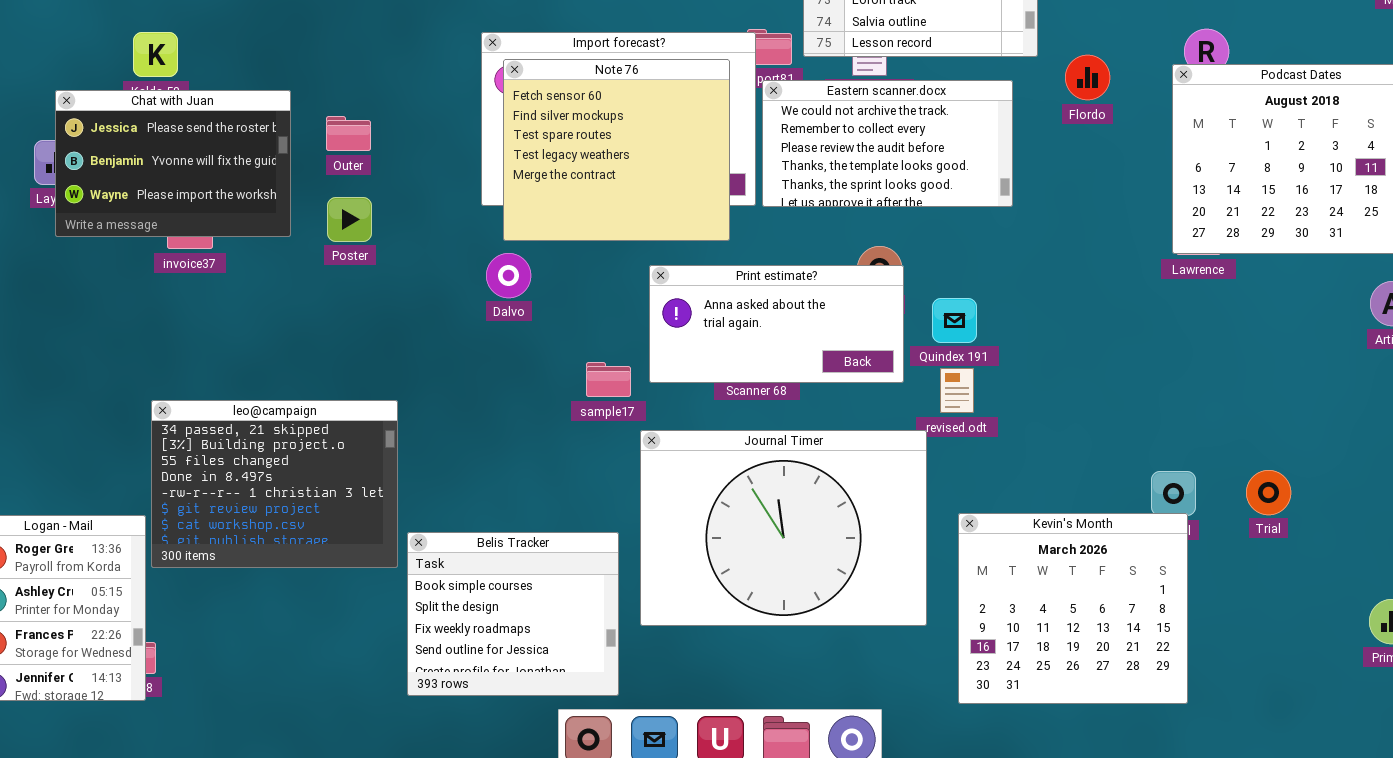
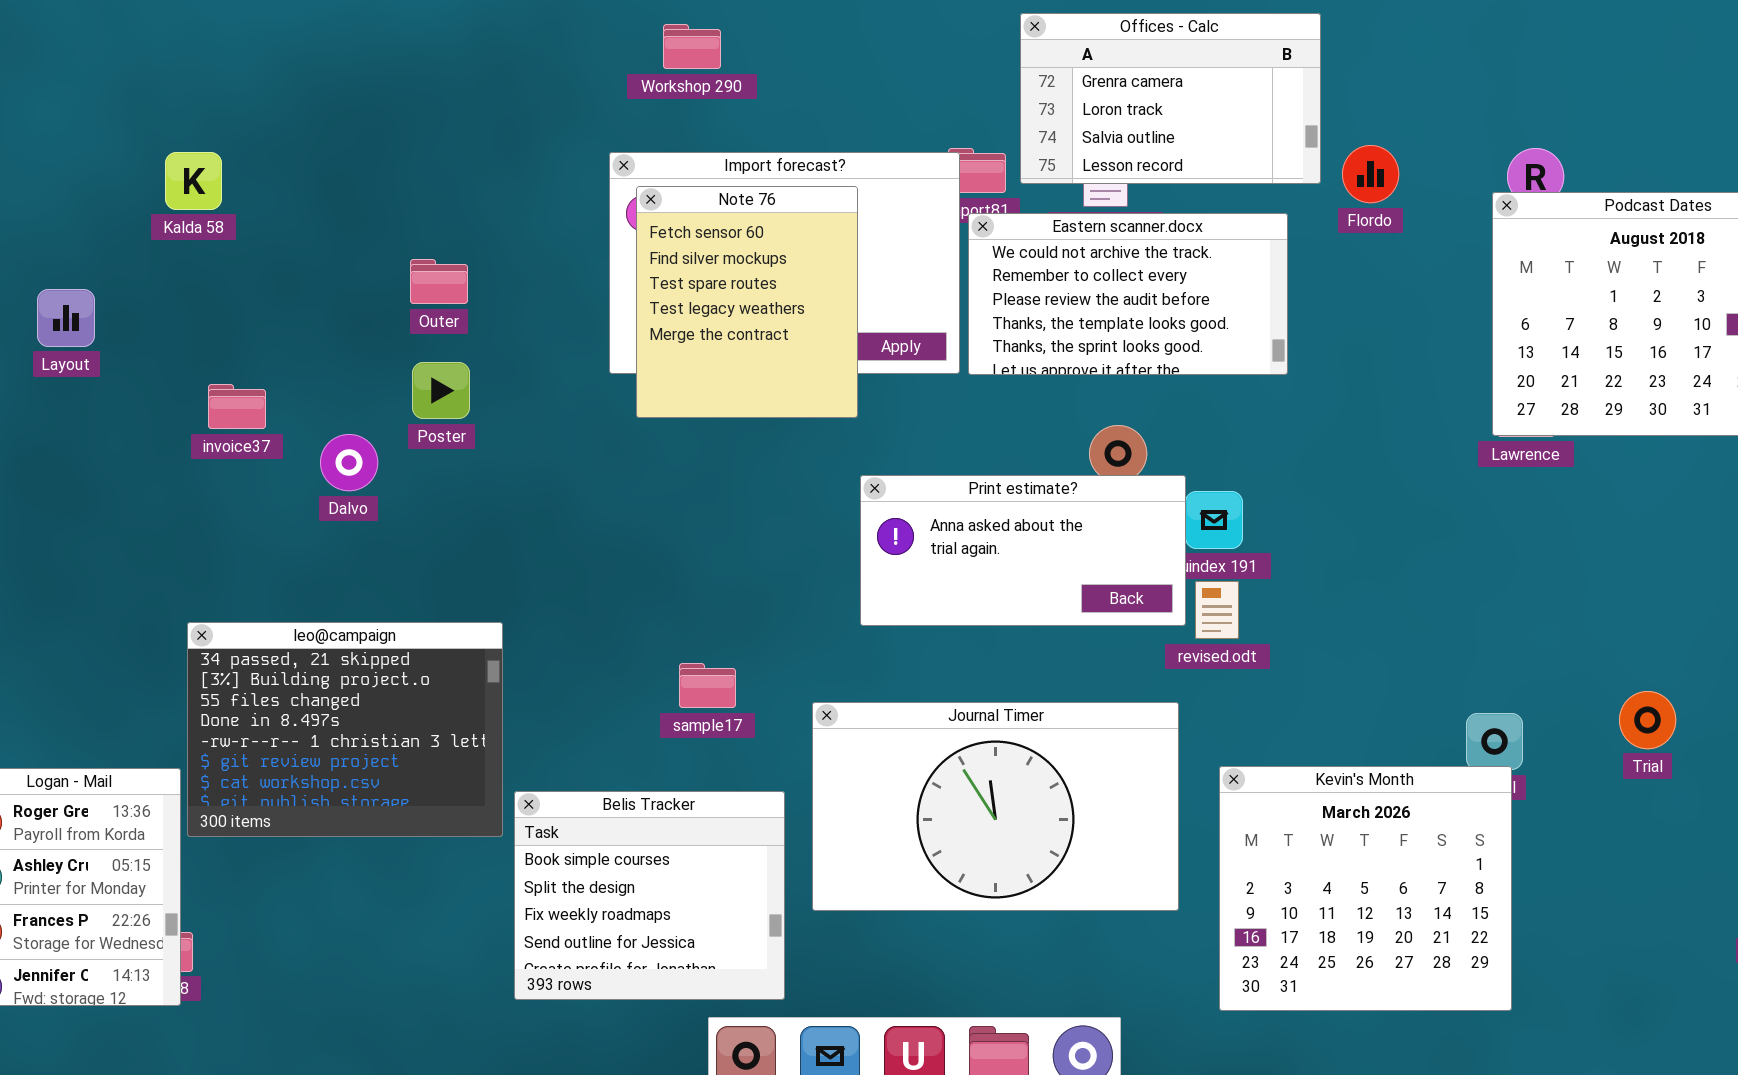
Flordo: [1065,55,1110,100] -> [1342,145,1399,203], moved
Note 76: [503,59,730,241] -> [636,186,858,418], resized
Chat with Juan: [55,90,291,237] -> none, closed
Dalvo: [486,253,531,298] -> [320,434,378,491], moved
Print estimate?: [649,265,904,383] -> [860,475,1186,626], moved
sample17: [586,362,631,397] -> [679,663,736,708], moved
Journal Timer: [640,430,927,626] -> [812,702,1179,911], resized
Trial: [1246,470,1291,515] -> [1619,691,1676,749], moved

